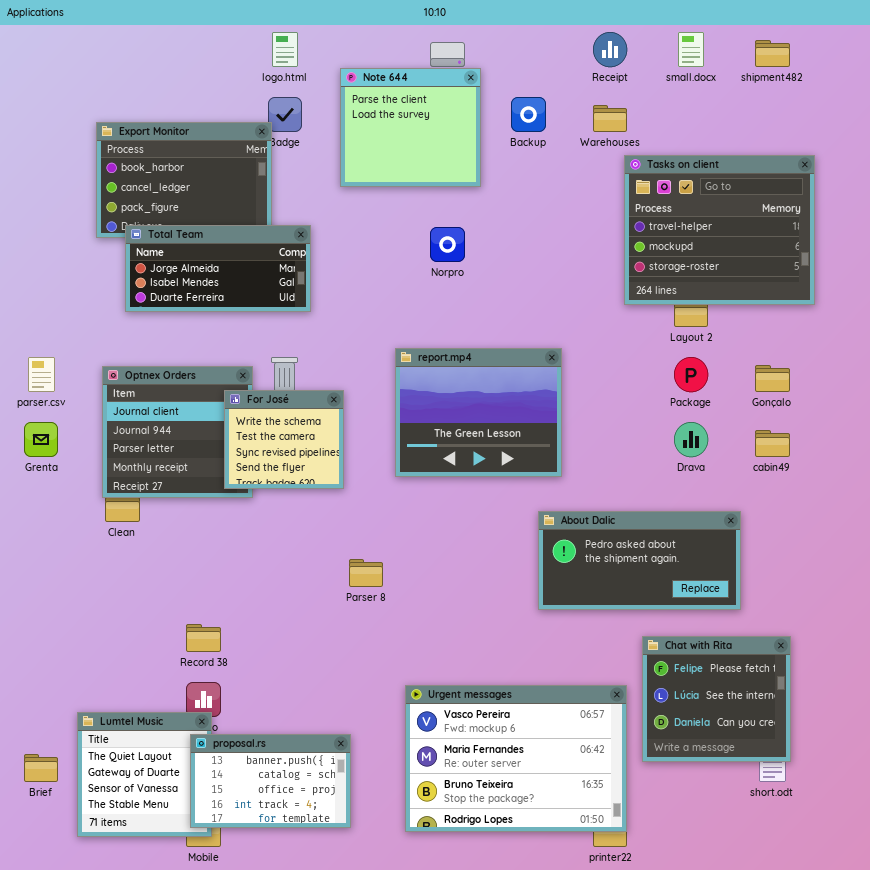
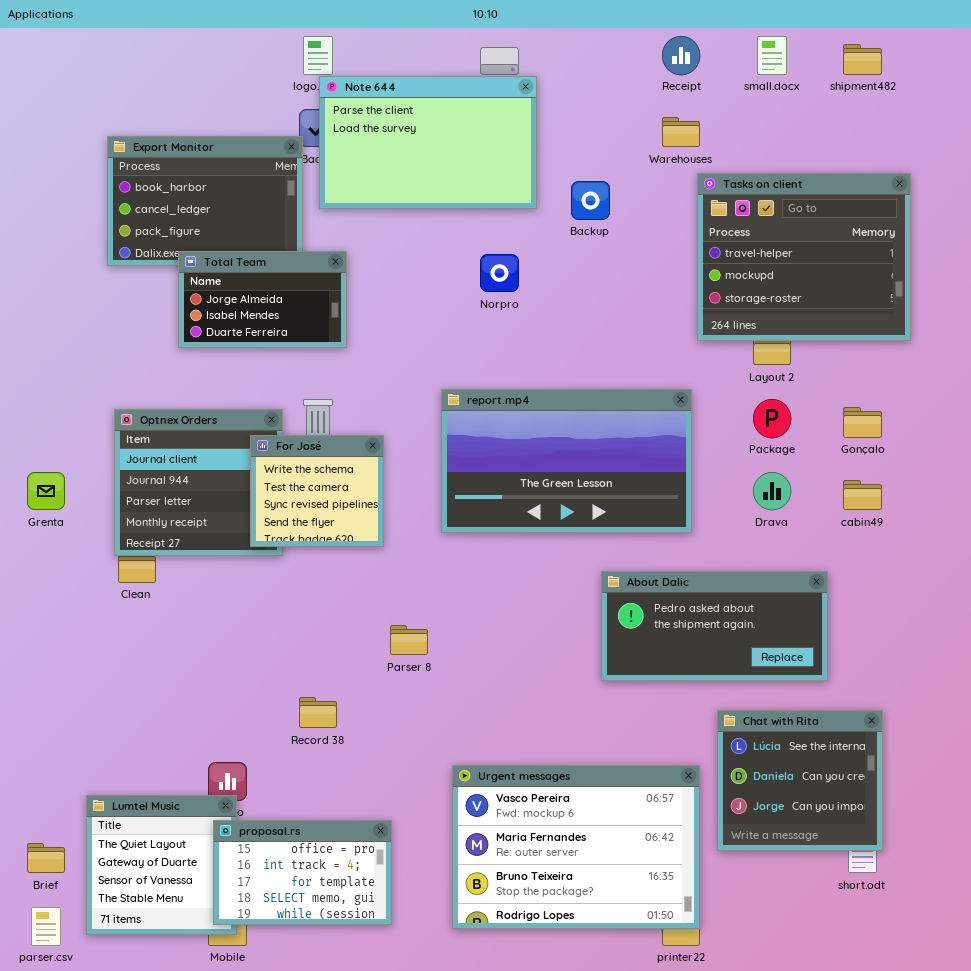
Note 644: [340,68,481,187] -> [319,76,537,209], resized
Backup: [511,97,546,132] -> [571,181,610,220], moved
Total Team: [125,225,311,312] -> [178,251,347,348], resized
report.mp4: [395,348,562,477] -> [441,389,692,533], resized
parser.csv: [28,357,55,392] -> [31,907,61,946], moved
Record 38: [186,624,221,652] -> [299,697,337,728], moved
Chat with Rita: [642,636,791,762] -> [717,710,883,851], scrolled down 1 row
proposal.rs: [190,734,351,828] -> [213,820,392,925], scrolled down 2 rows

